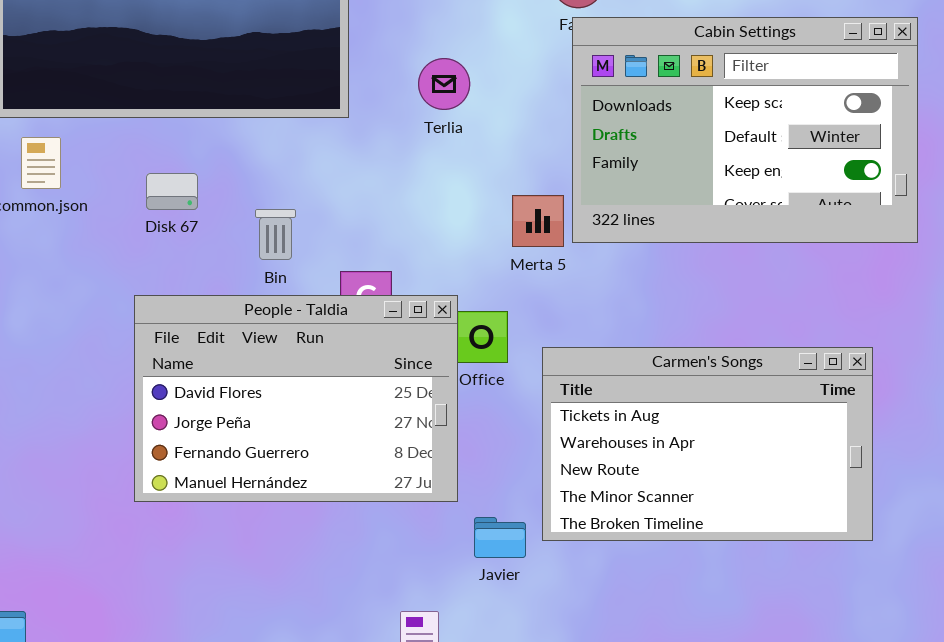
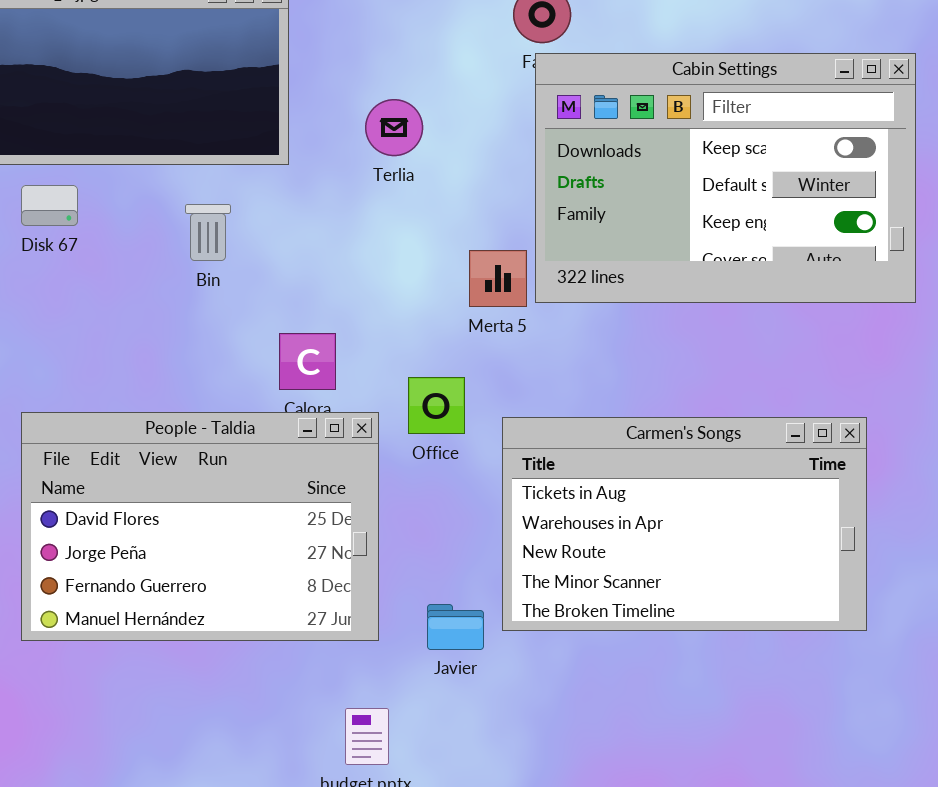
Disk 67: [146,173,198,210] -> [21,185,78,226], moved
Bin: [255,209,296,260] -> [185,204,231,261], moved
People - Taldia: [134,295,458,502] -> [21,412,379,641], moved

